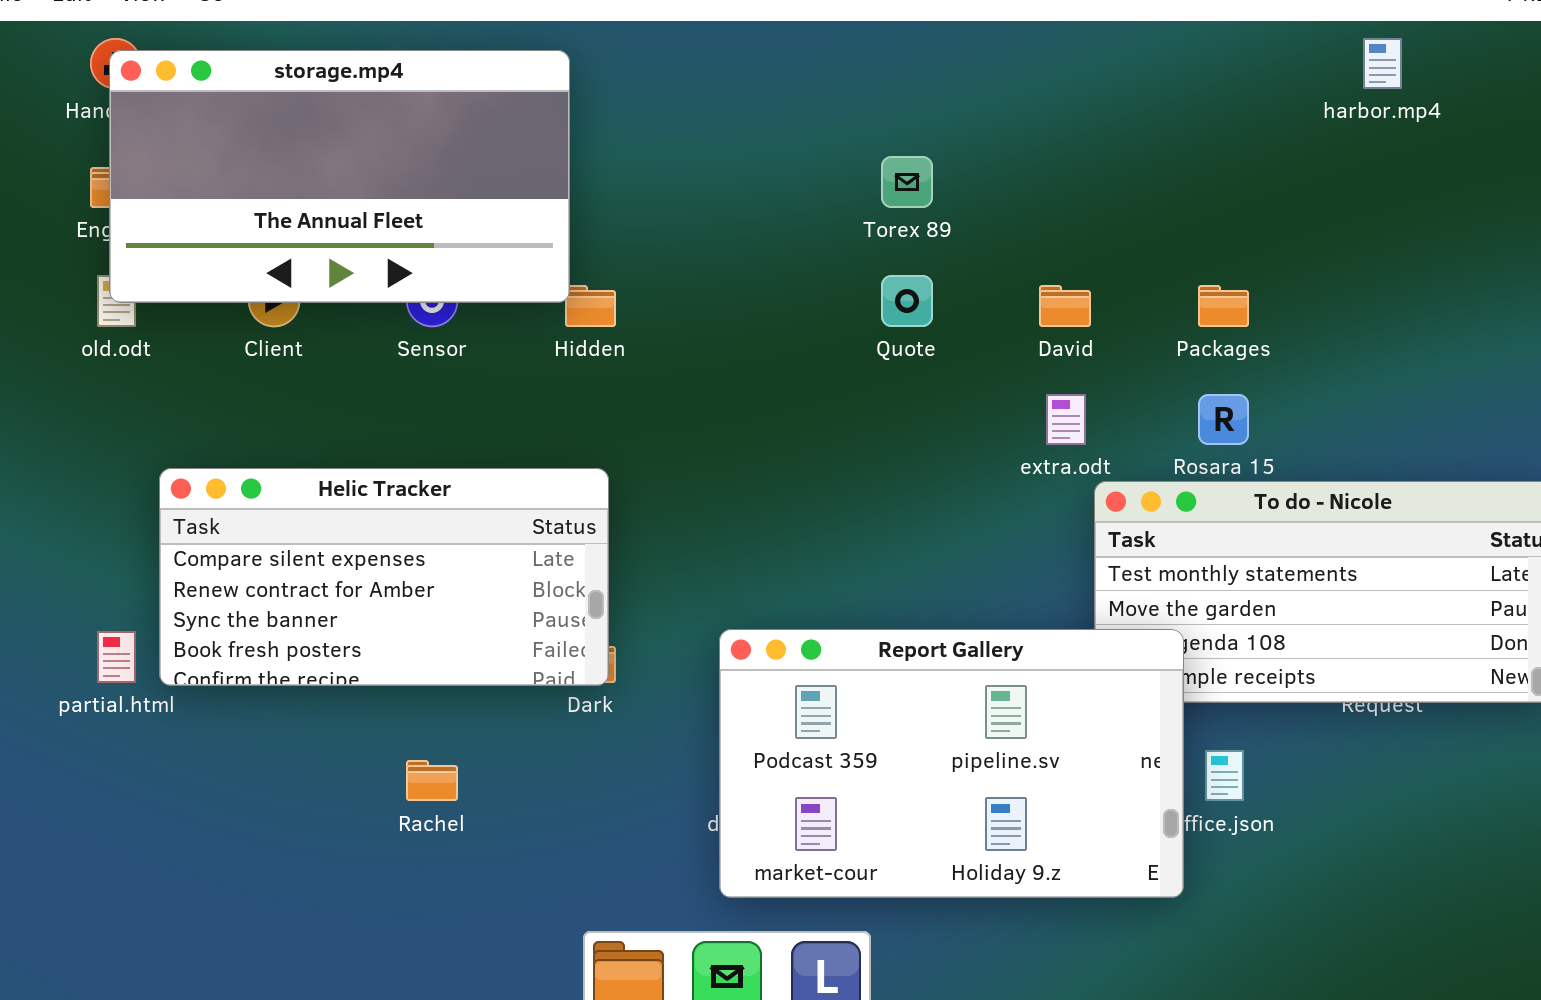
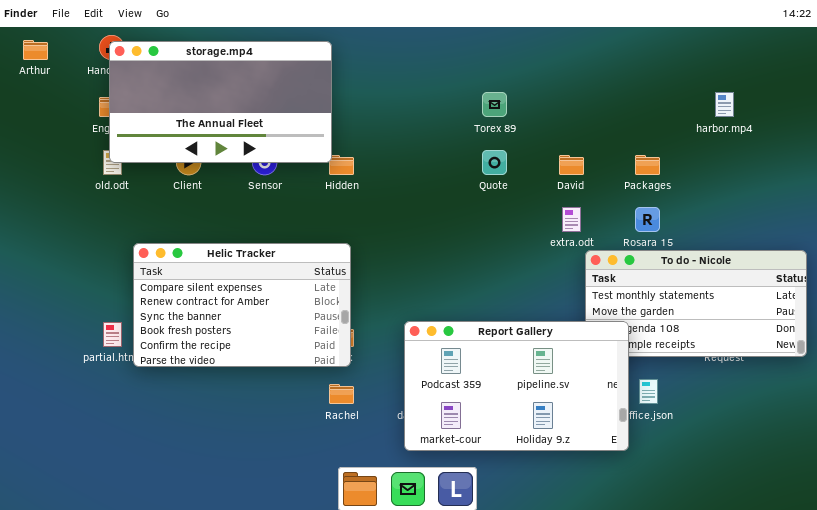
harbor.mp4: [1363,38,1402,89] -> [715,92,734,117], moved
Helic Tracker: [159,468,609,686] -> [133,243,351,367], resized
Rachel: [406,760,458,801] -> [329,384,354,404], moved

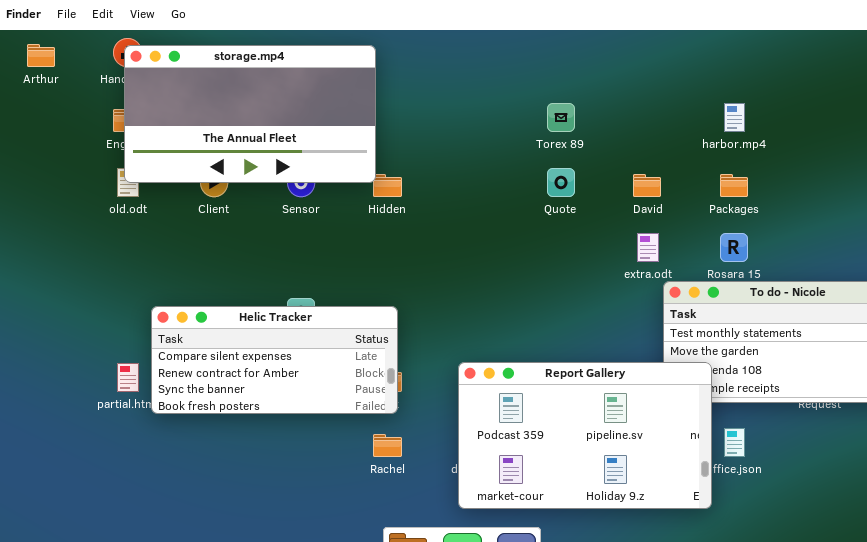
harbor.mp4: [715,92,734,117] -> [724,103,745,132], moved
Helic Tracker: [133,243,351,367] -> [151,306,398,414], resized

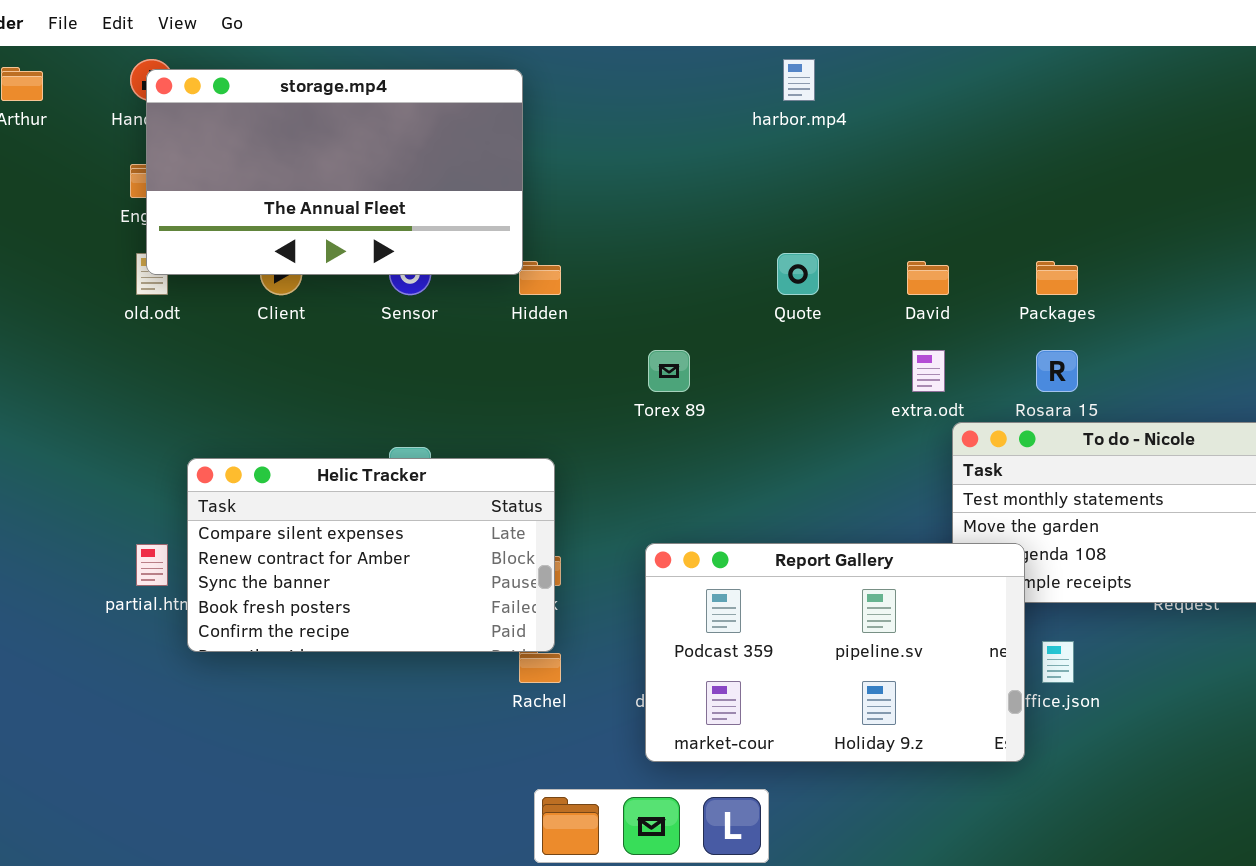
Torex 89: [547,103,575,132] -> [648,350,690,392], moved
harbor.mp4: [724,103,745,132] -> [783,59,815,101], moved
Helic Tracker: [151,306,398,414] -> [187,458,555,652], resized

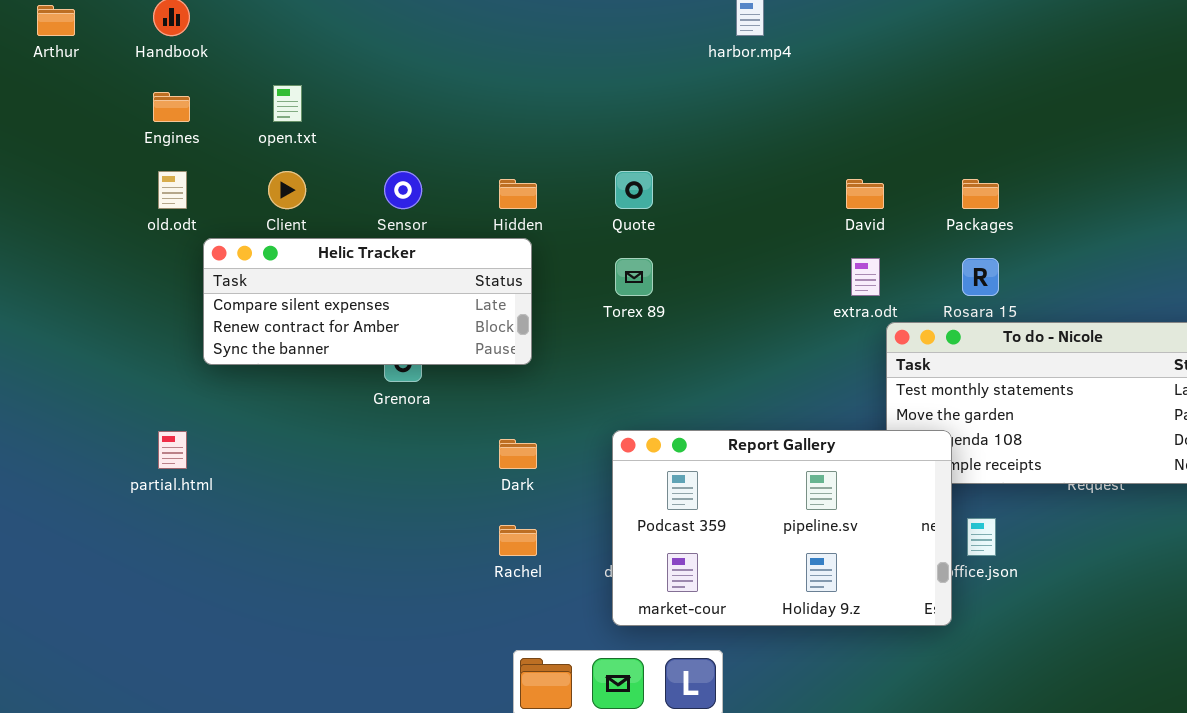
storage.mp4: [146,69,523,275] -> none, closed
Quote: [777,253,819,295] -> [615,171,653,209], moved
Helic Tracker: [187,458,555,652] -> [203,238,532,365], moved, resized

